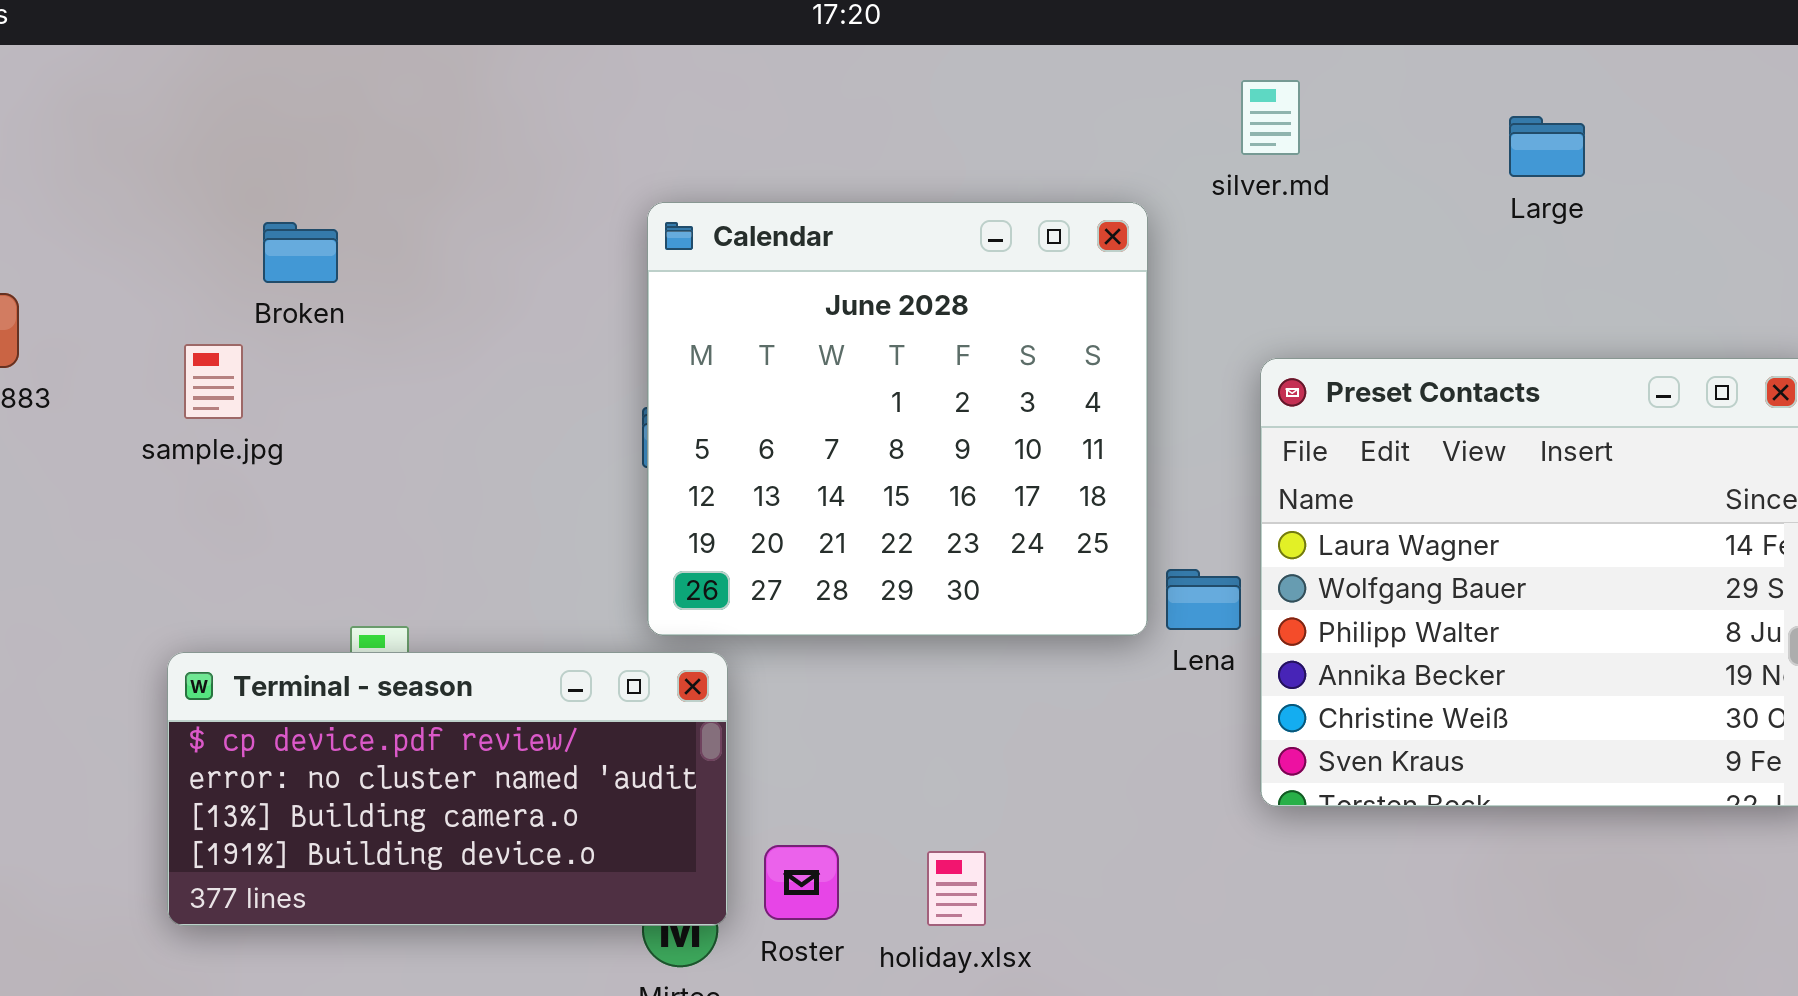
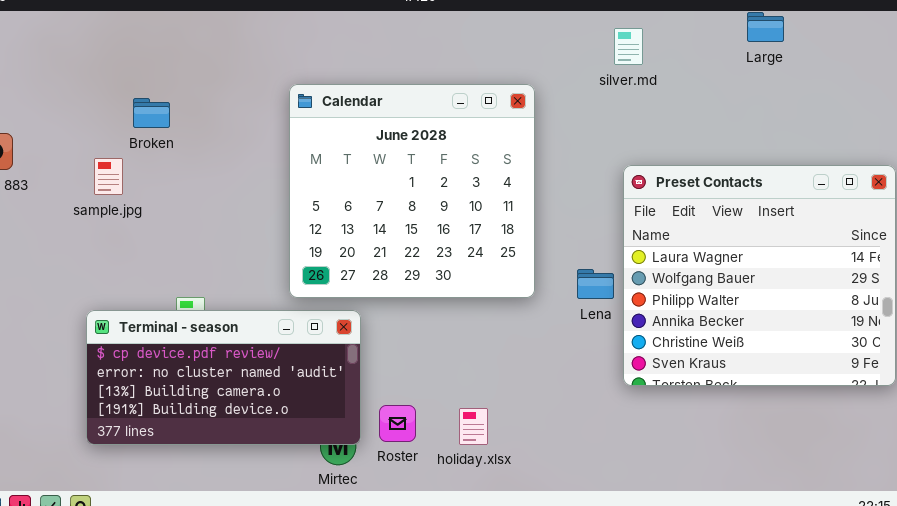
Large: [1509,116,1585,177] -> [747,12,784,42], moved
Calendar: [647,202,1148,636] -> [289,84,535,298], moved

